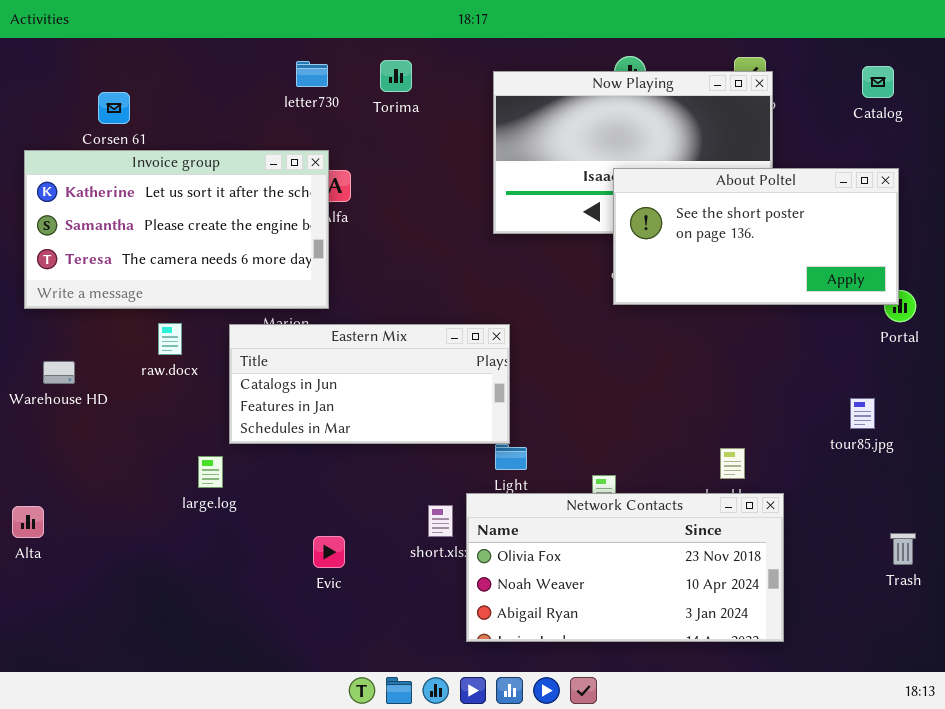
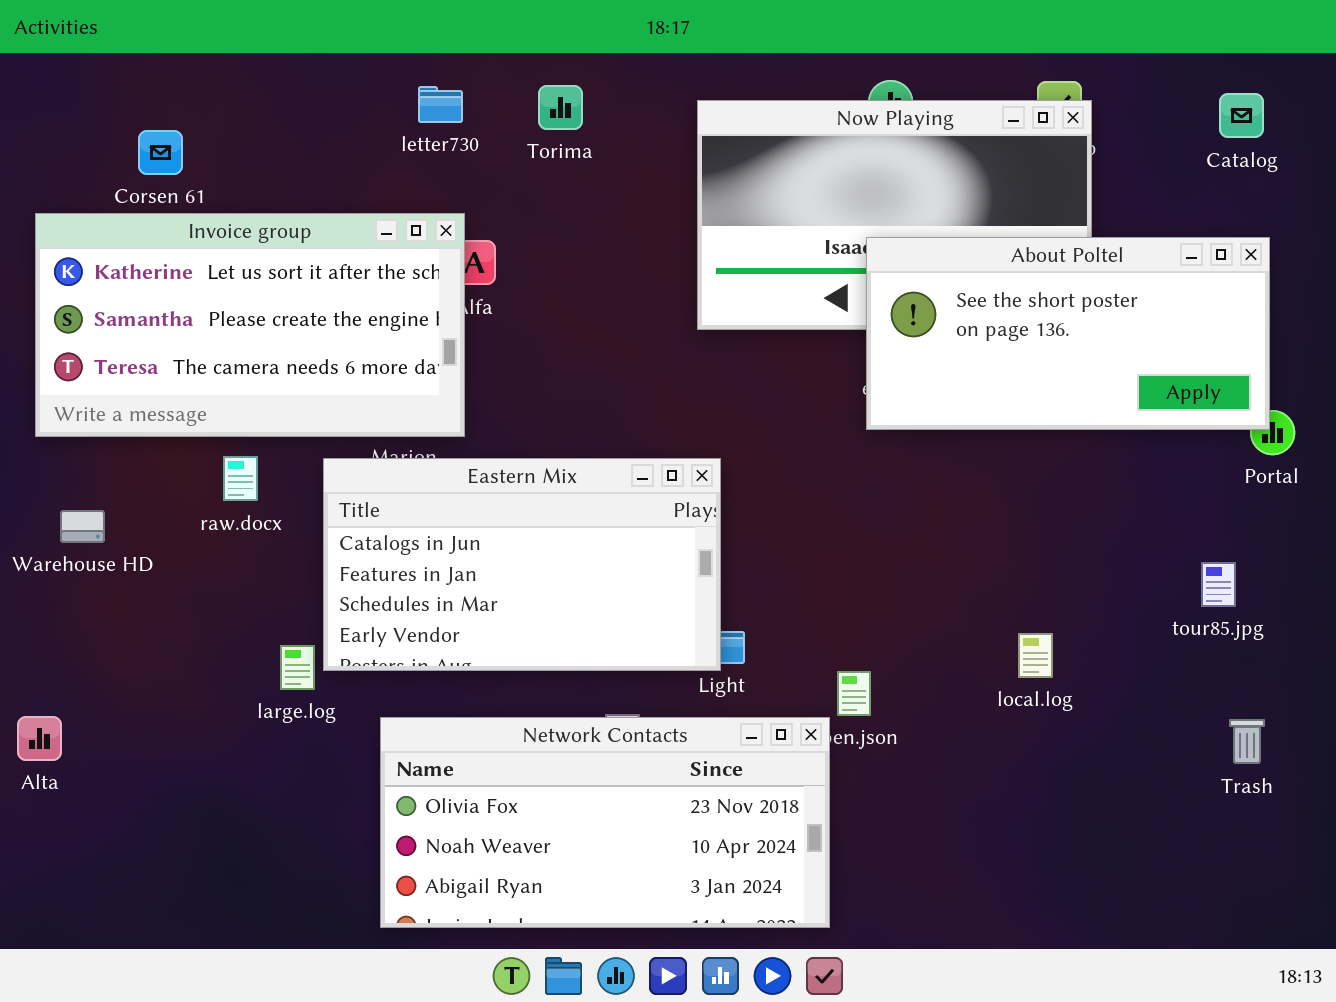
Eastern Mix: [229,324,510,444] -> [323,458,721,671], resized
Network Contacts: [466,493,784,642] -> [380,717,830,928], moved
Trash: [890,533,916,565] -> [1229,719,1265,764], moved

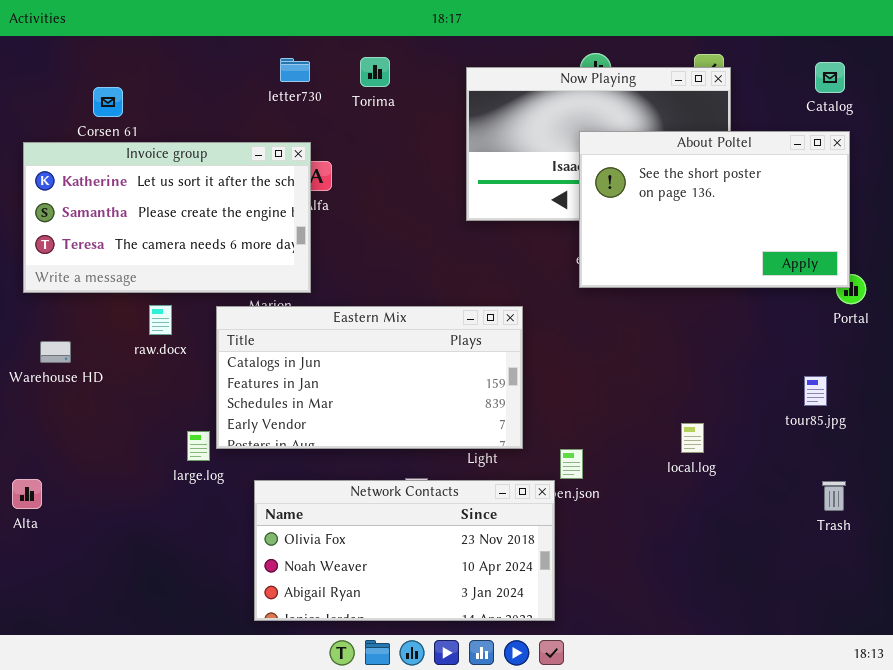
About Poltel: [866,237,1270,430] -> [579,131,850,288], resized
Eastern Mix: [323,458,721,671] -> [216,306,523,449], resized

